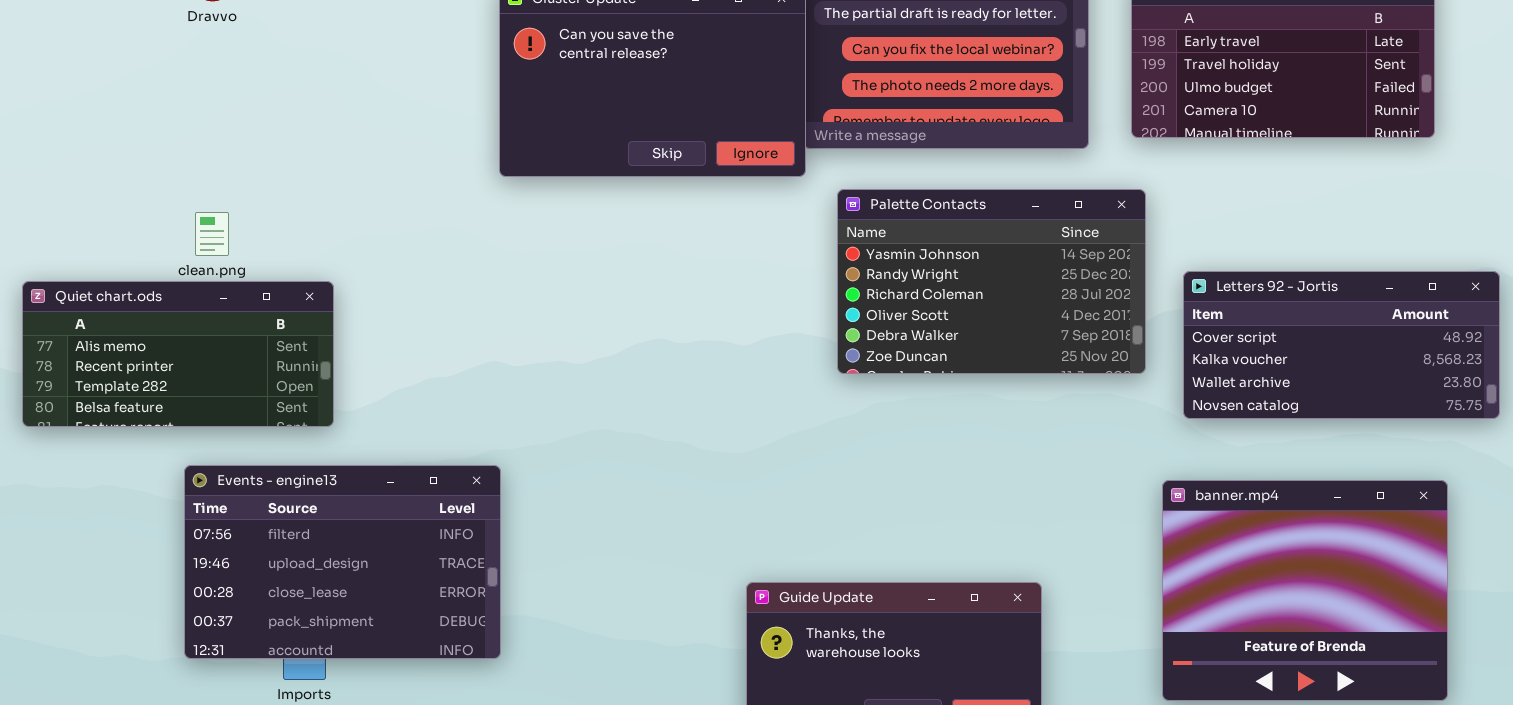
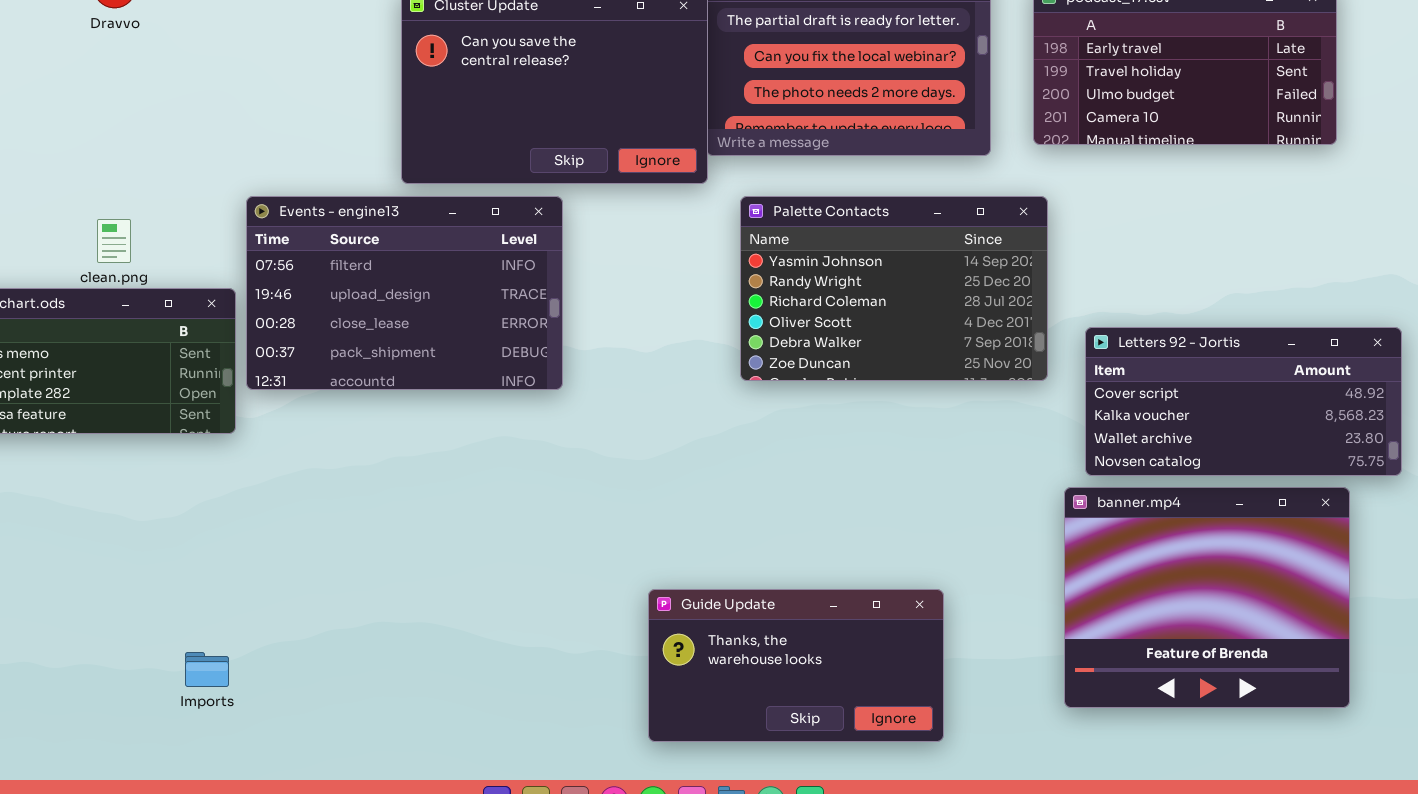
Letters 92 - Jortis: [1183,271,1500,419] -> [1085,327,1402,476], moved
Events - engine13: [184,465,501,659] -> [246,196,563,390], moved

